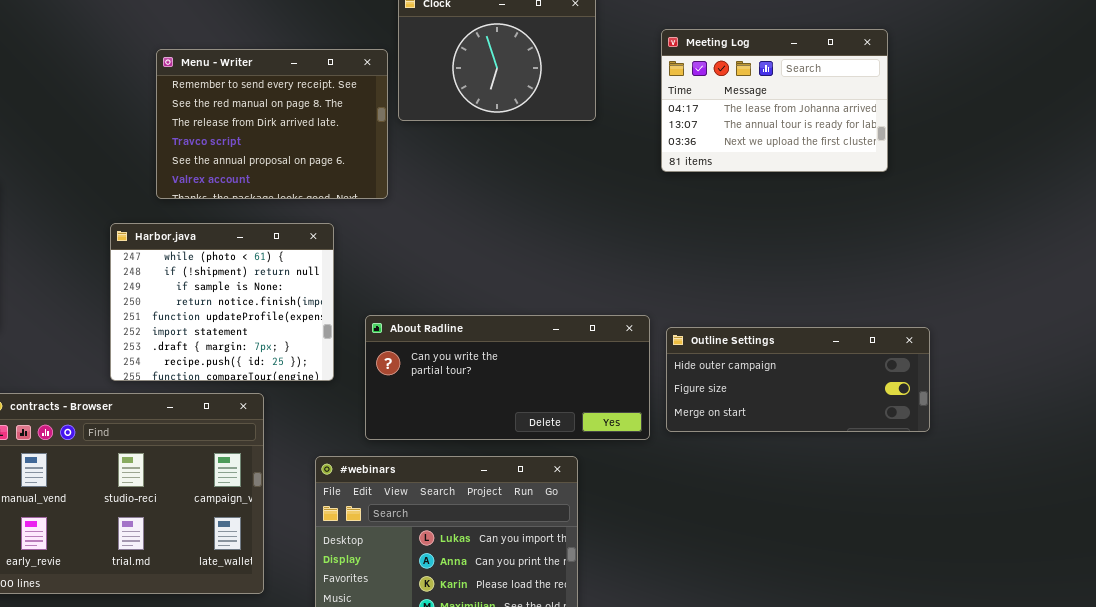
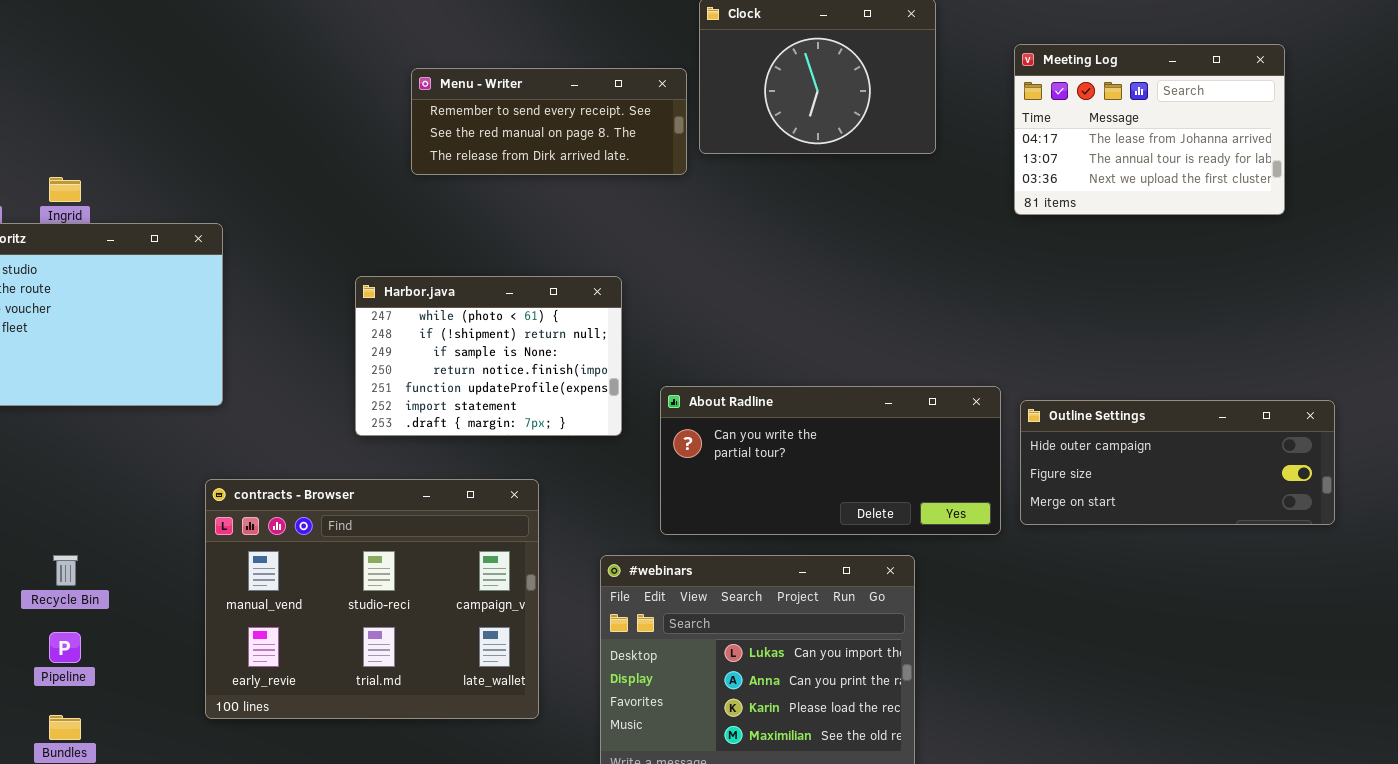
Menu - Writer: [156,49,388,199] -> [411,68,687,175], resized
Harbor.java: [110,223,334,381] -> [355,276,622,436], resized

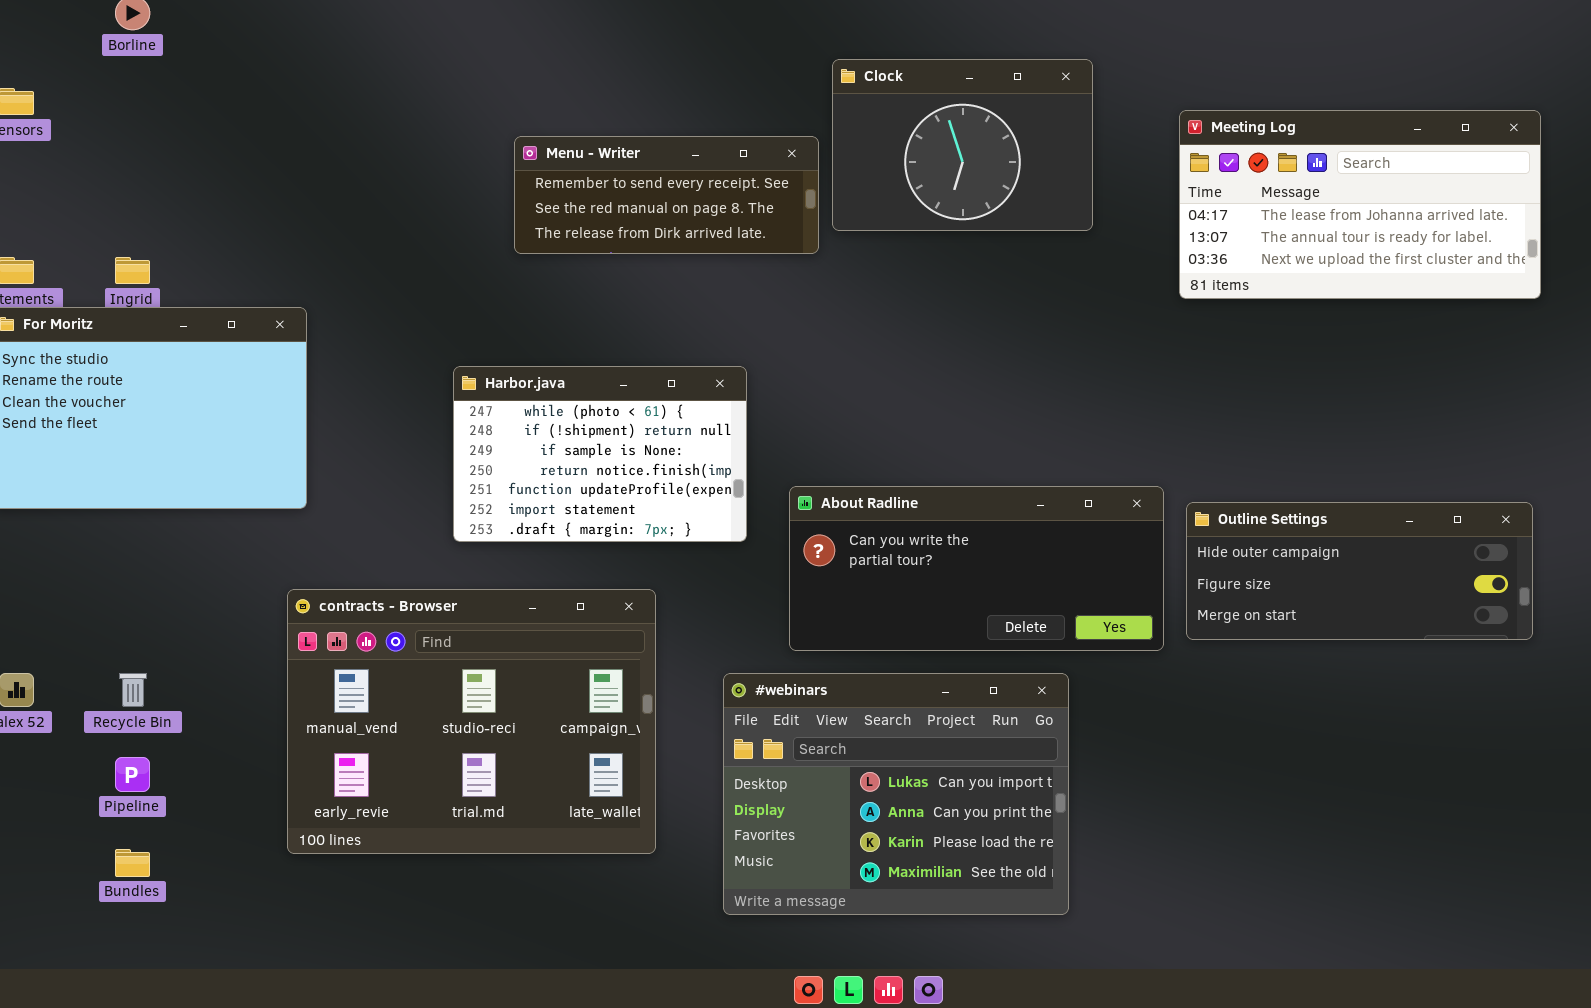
Meeting Log: [1014,44,1285,215] -> [1179,110,1541,299], resized

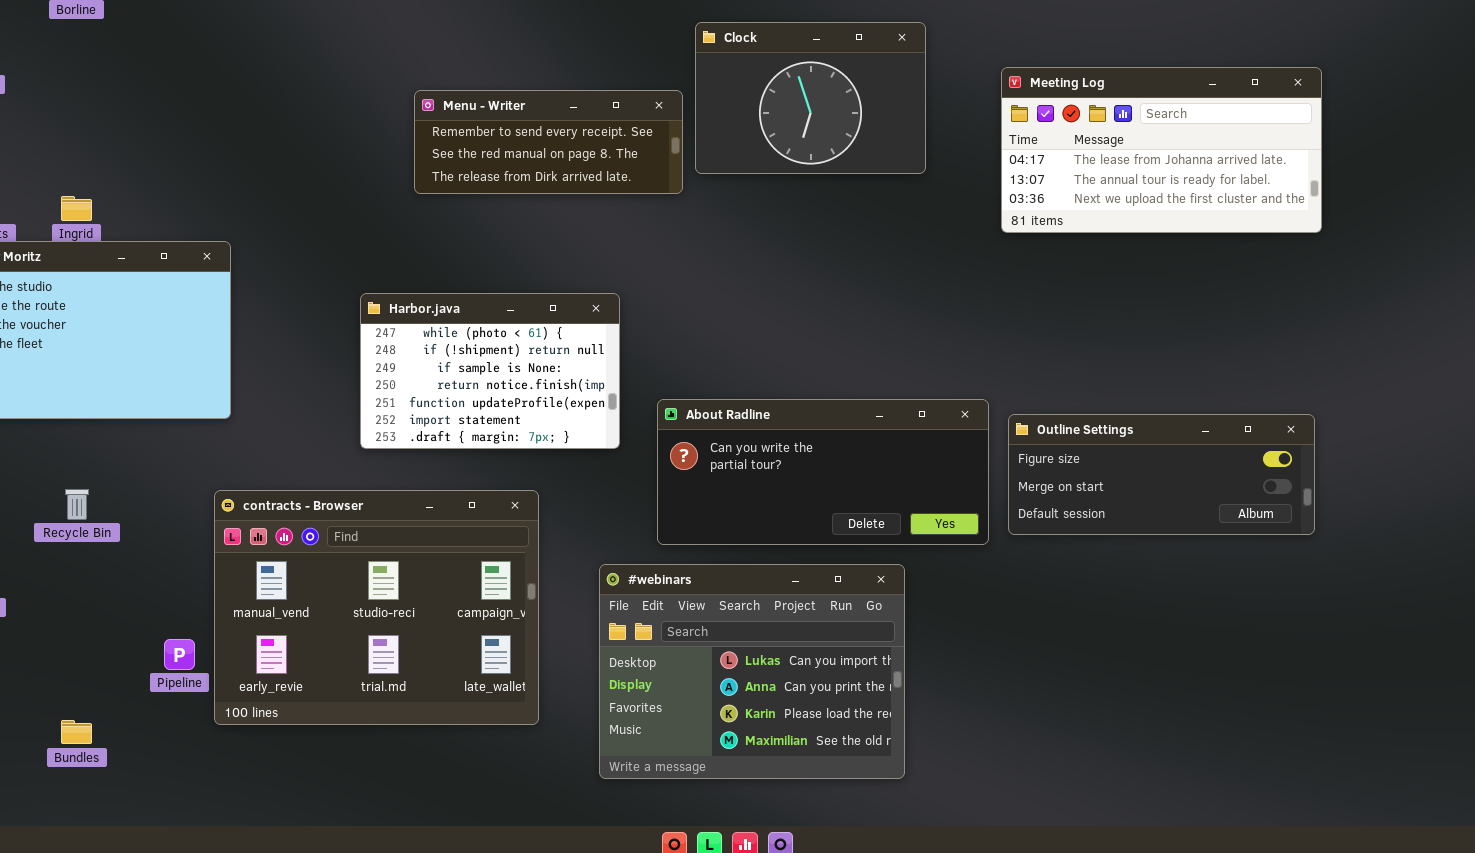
Outline Settings: [1186,502,1533,640] -> [1008,414,1315,535], scrolled down 1 row
Recycle Bin: [119,673,147,707] -> [65,489,89,520], moved
Pipeline: [115,757,150,792] -> [164,639,195,670], moved

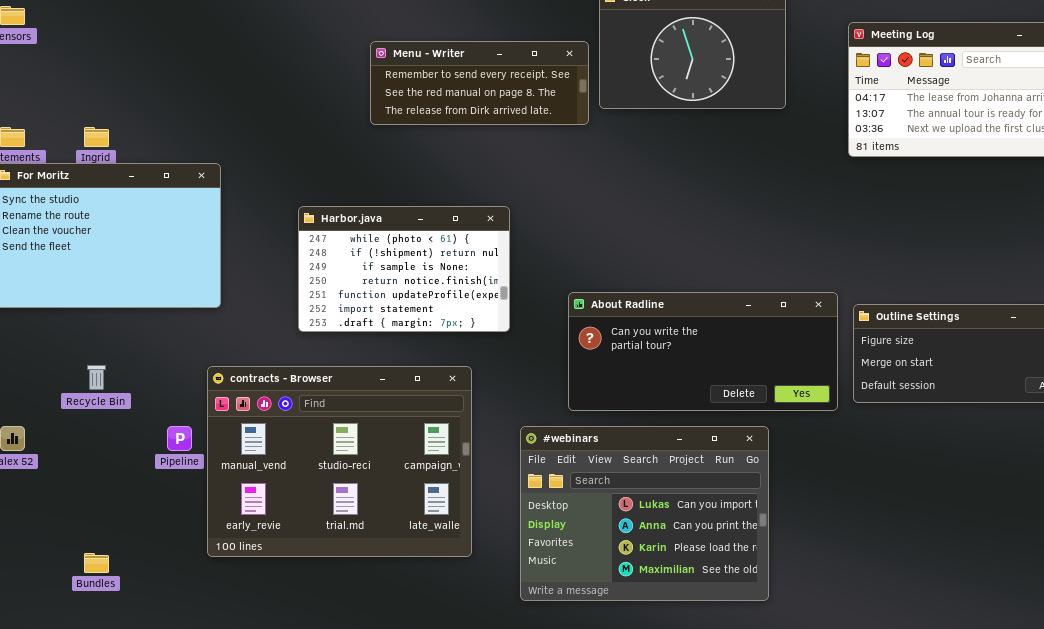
Harbor.java: [360,293,620,449] -> [298,206,510,332], moved
Pipeline: [164,639,195,670] -> [167,426,192,451], moved

